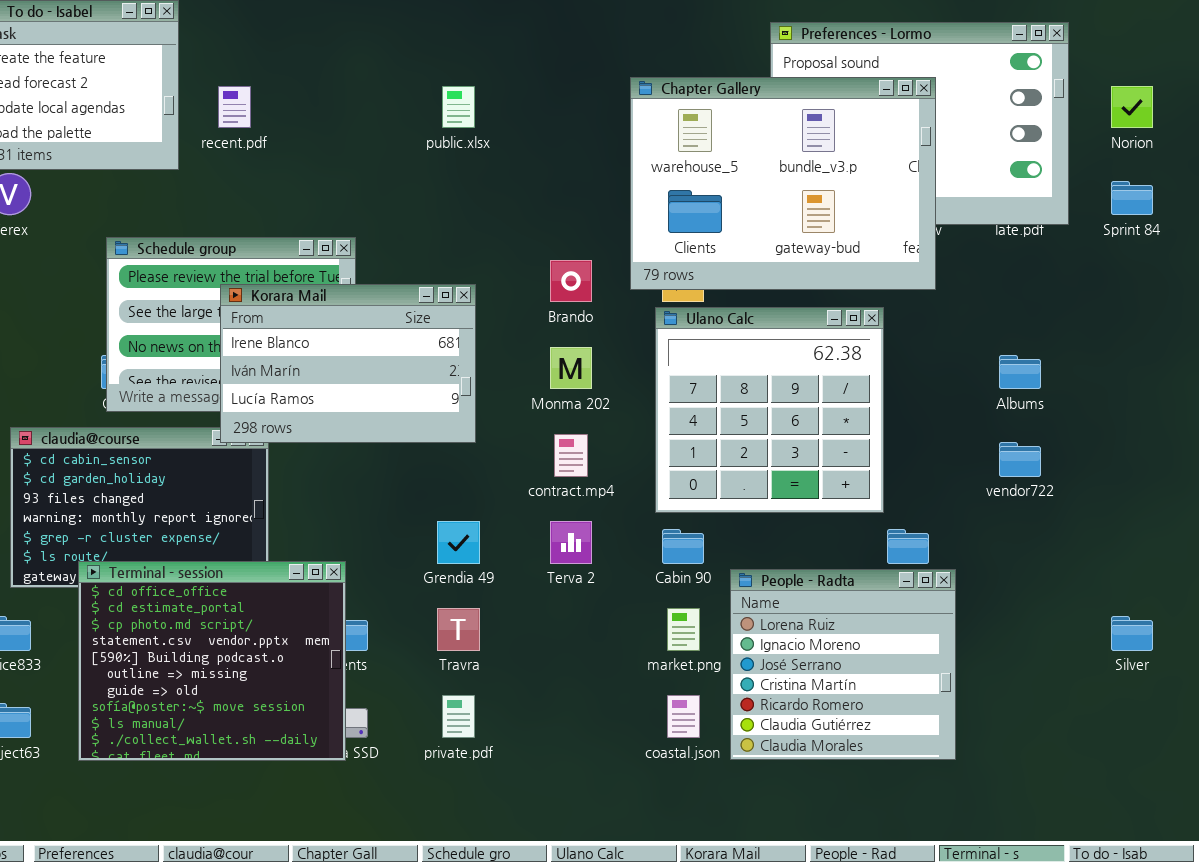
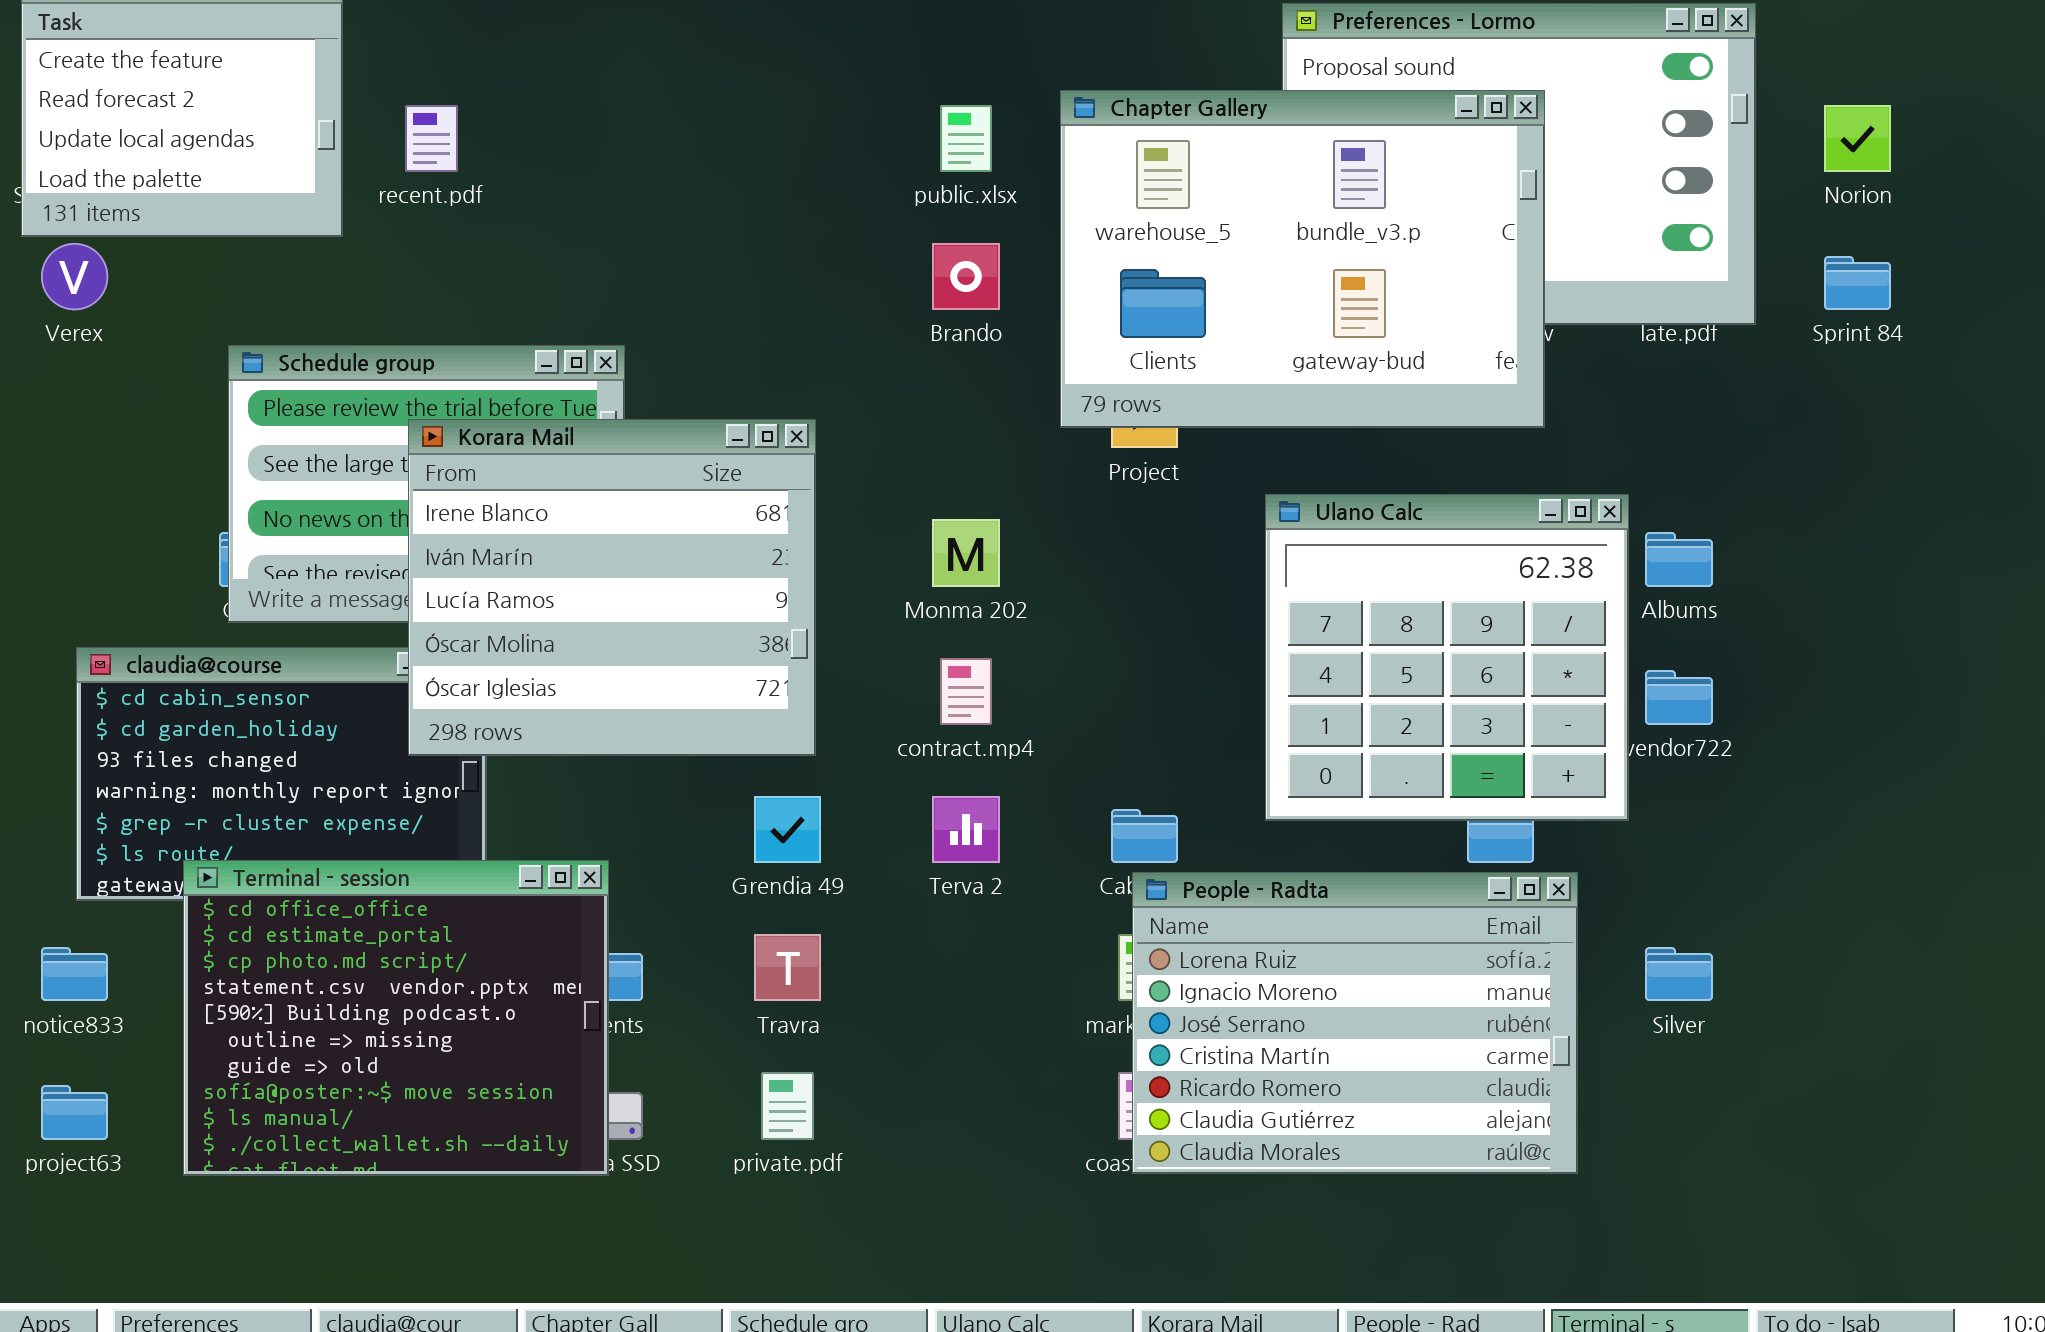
public.xlsx: [442,86,475,128] -> [940,105,992,172], moved
Brando: [550,260,592,302] -> [932,243,1000,310], moved
Korara Mail: [220,284,476,443] -> [408,419,816,756], resized
Ulano Calc: [655,307,884,513] -> [1265,494,1629,821], moved
People - Radta: [730,569,956,760] -> [1132,872,1578,1174], resized
Silver: [1111,616,1153,651] -> [1645,947,1713,1001], moved

